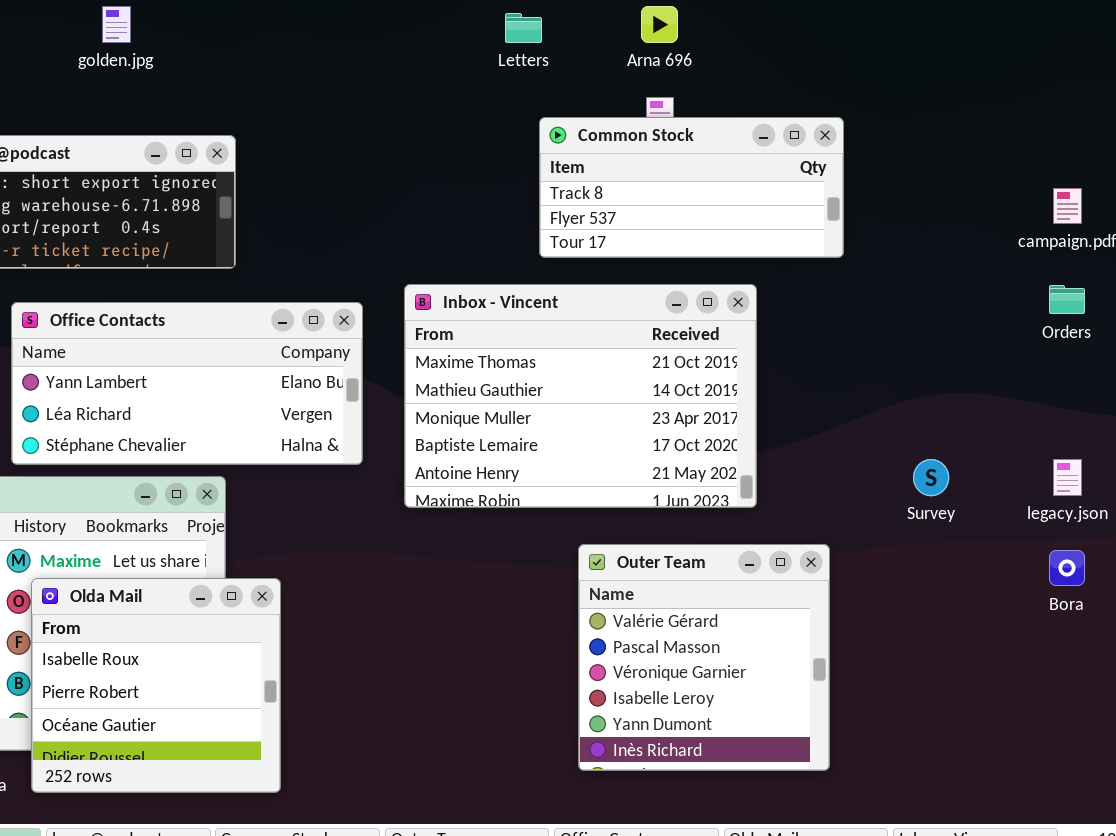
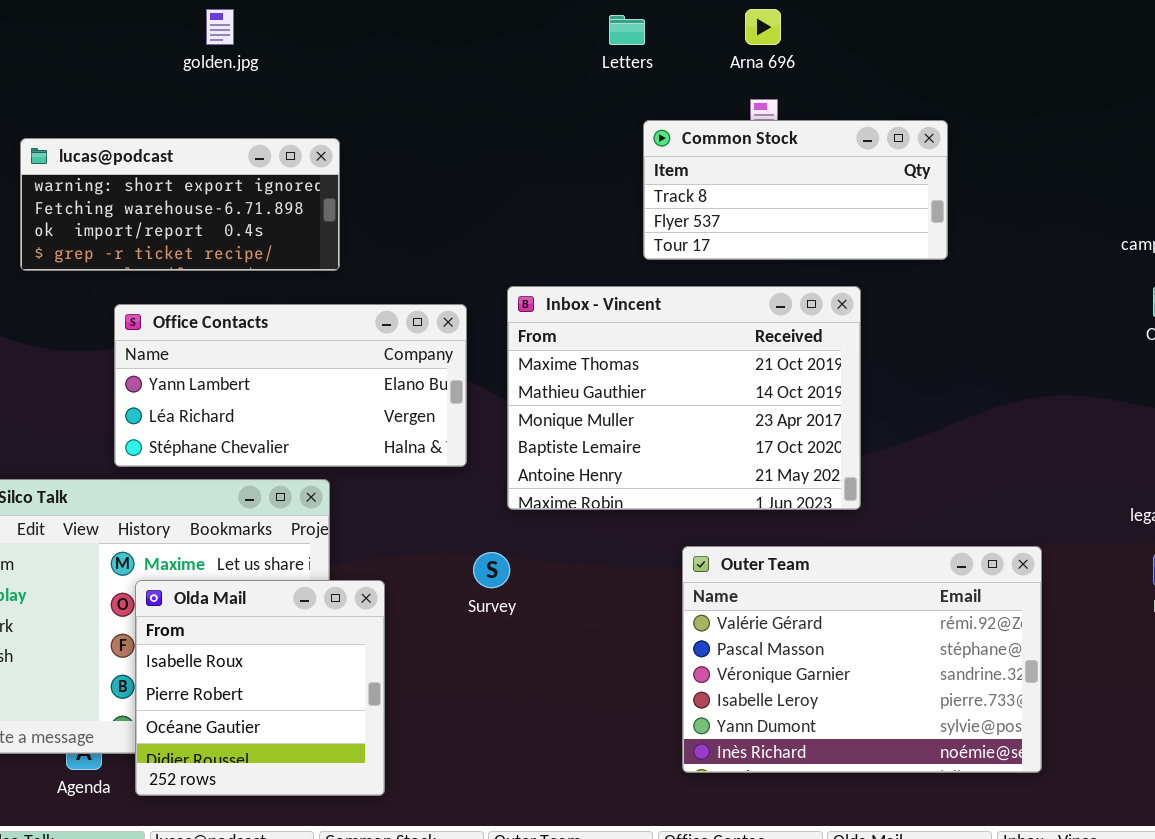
Survey: [913,459,949,496] -> [473,552,510,588], moved
Outer Team: [578,544,830,771] -> [682,546,1042,773], resized

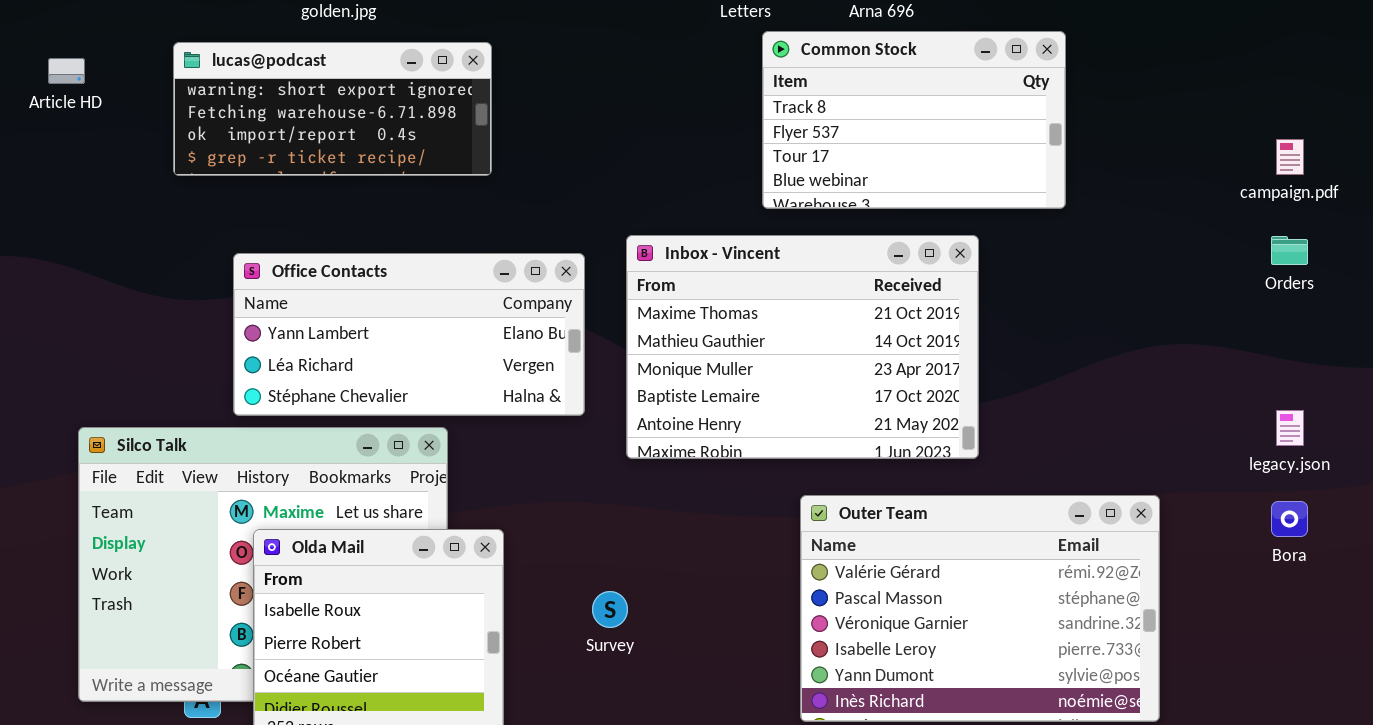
Common Stock: [643,120,948,260] -> [762,31,1066,209], resized
lucas@podcast: [20,138,340,271] -> [173,42,492,176], moved
Survey: [473,552,510,588] -> [592,591,628,628], moved

